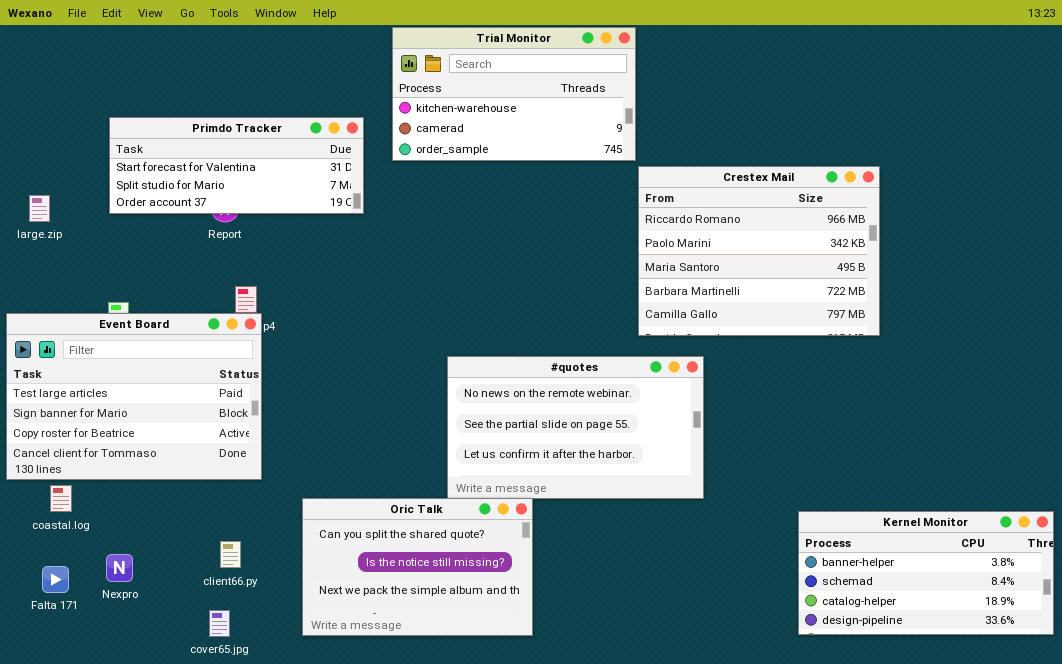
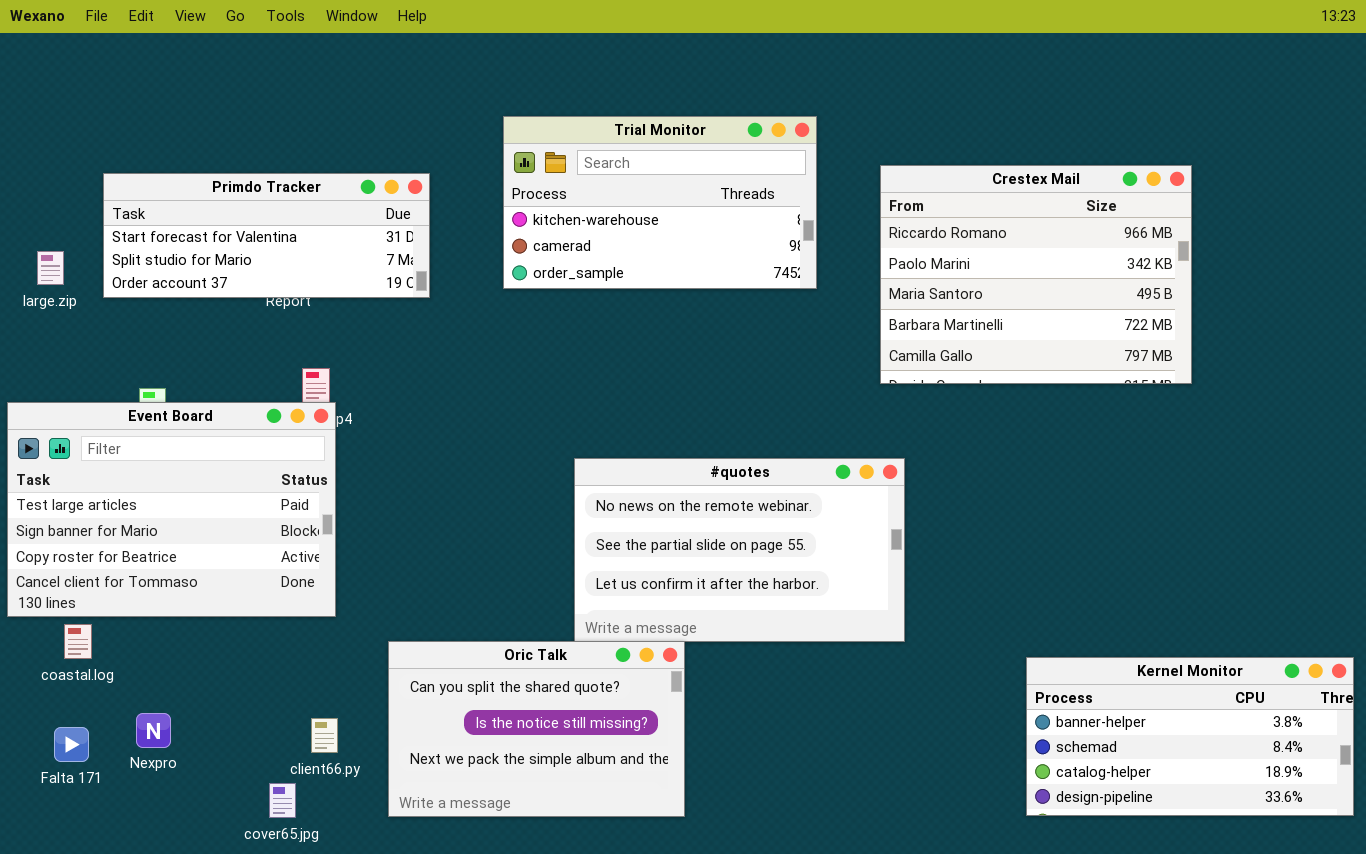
Trial Monitor: [392,27,636,161] -> [503,116,817,289], moved
Primdo Tracker: [109,117,364,214] -> [103,173,430,298], moved
Crestex Mail: [638,166,880,336] -> [880,165,1192,384], moved
client66.py: [220,541,241,568] -> [311,718,338,753], moved

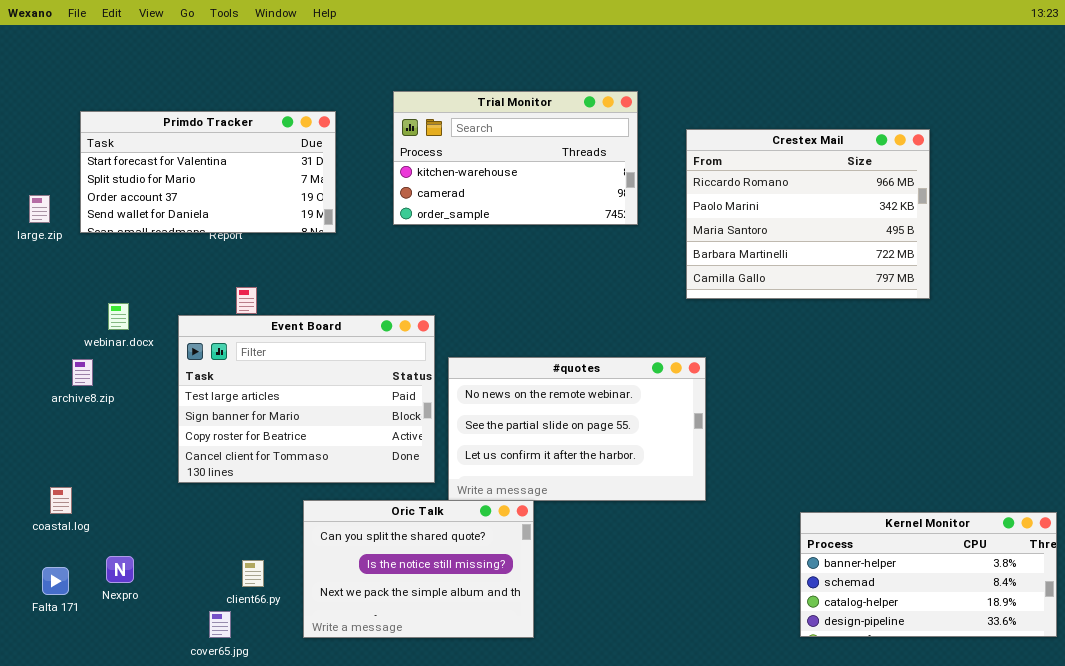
Primdo Tracker: [103,173,430,298] -> [80,111,336,233], resized
Event Board: [7,402,336,617] -> [178,315,435,483], moved

